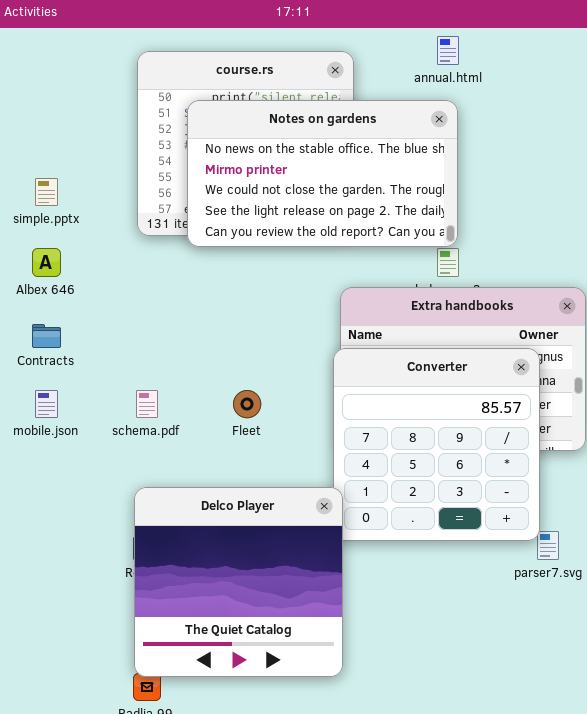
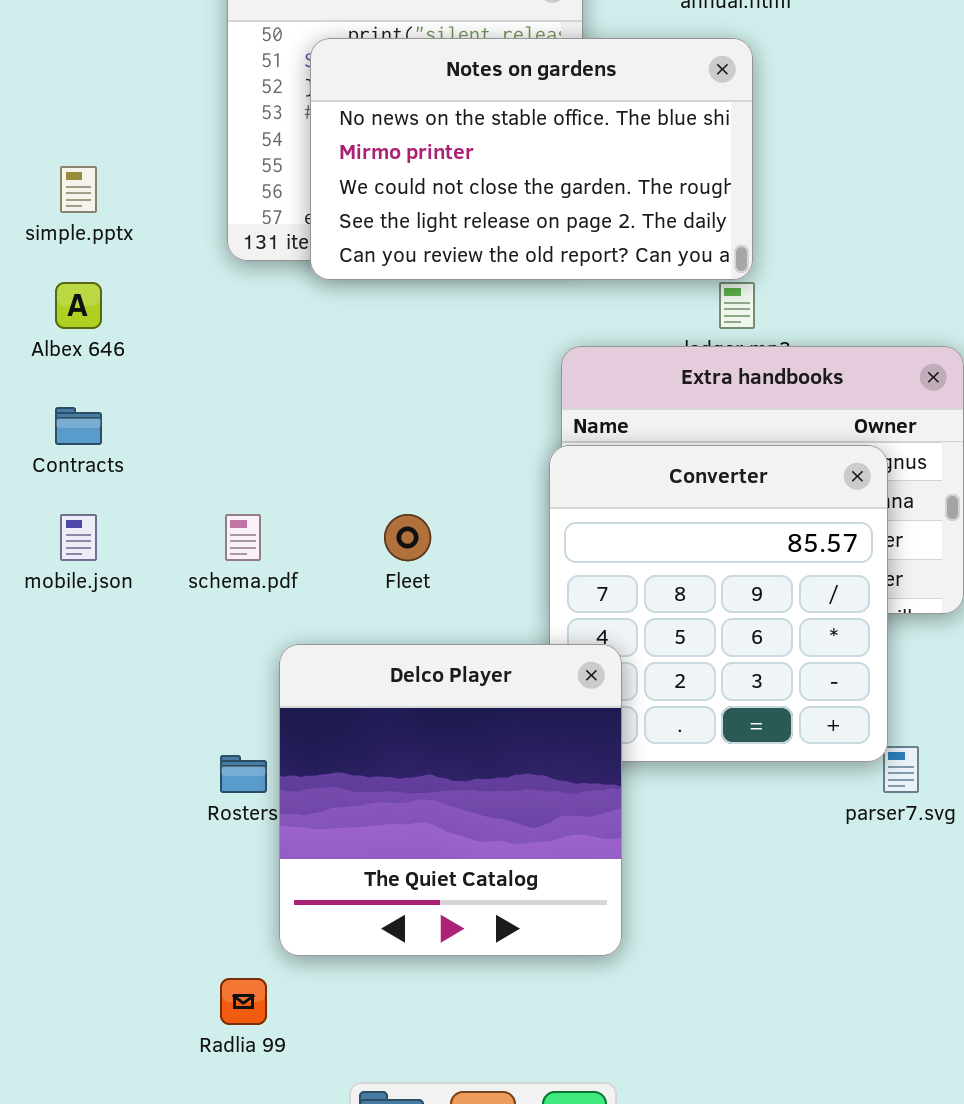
Delco Player: [134,487,343,677] -> [279,644,622,956], moved

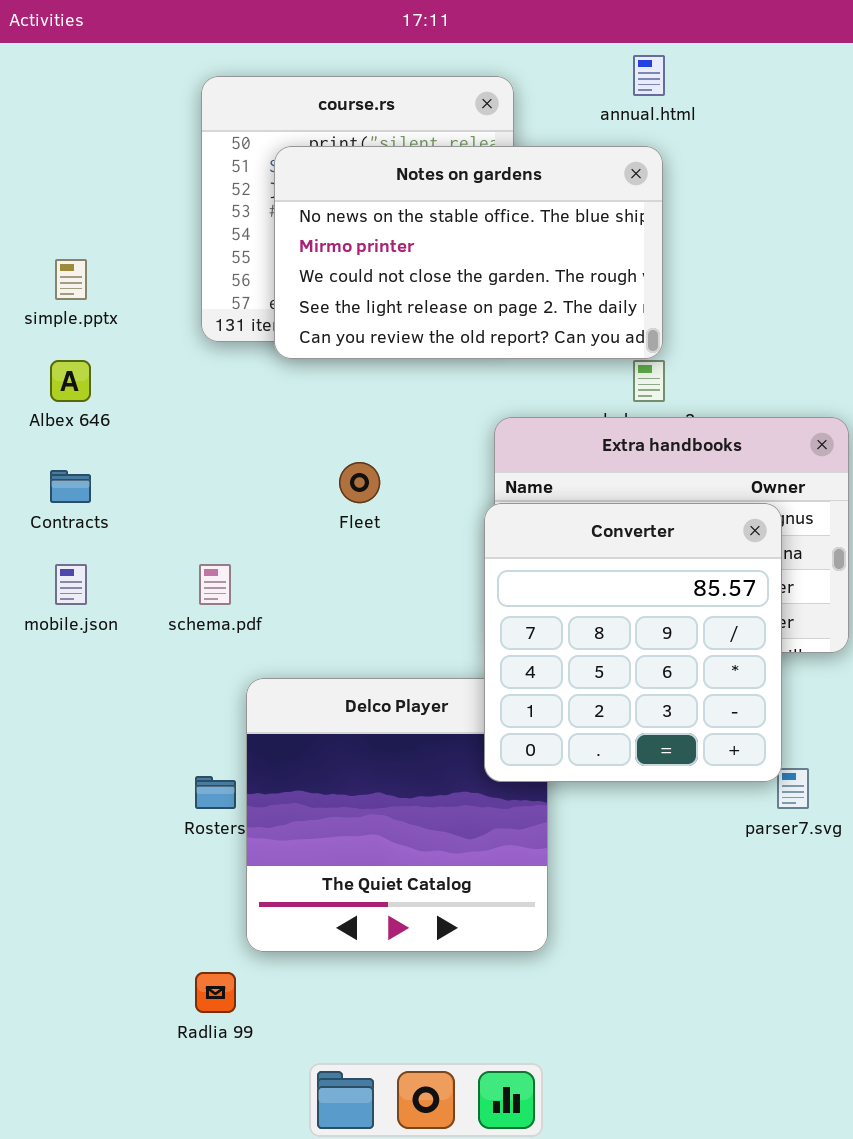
Converter: [549,445,888,762] -> [484,503,782,782], raised
Fleet: [384,514,431,561] -> [339,462,380,503], moved

